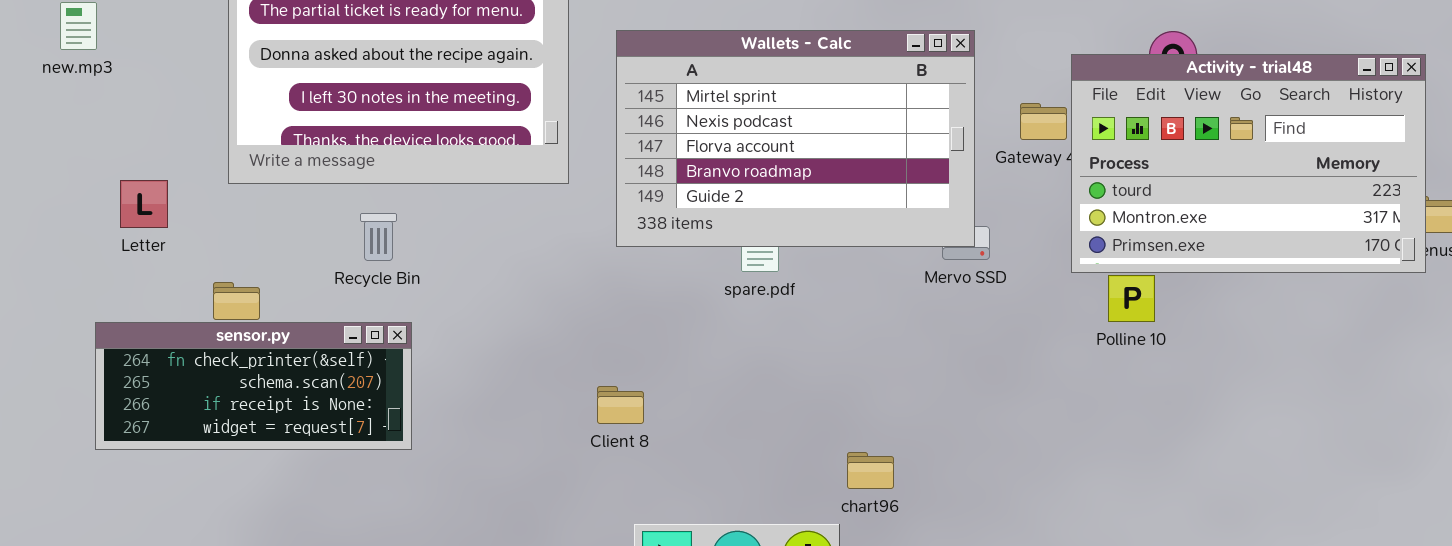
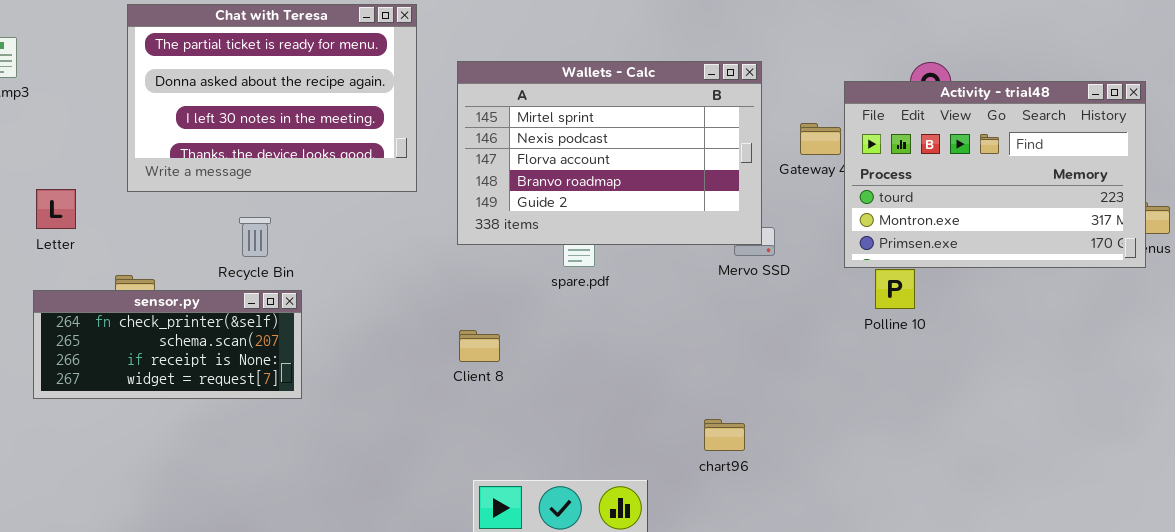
sensor.py: [95,322,412,450] -> [33,290,302,399], moved
Client 8: [597,386,644,424] -> [459,330,500,362], moved
chart96: [847,452,894,489] -> [704,419,745,451], moved

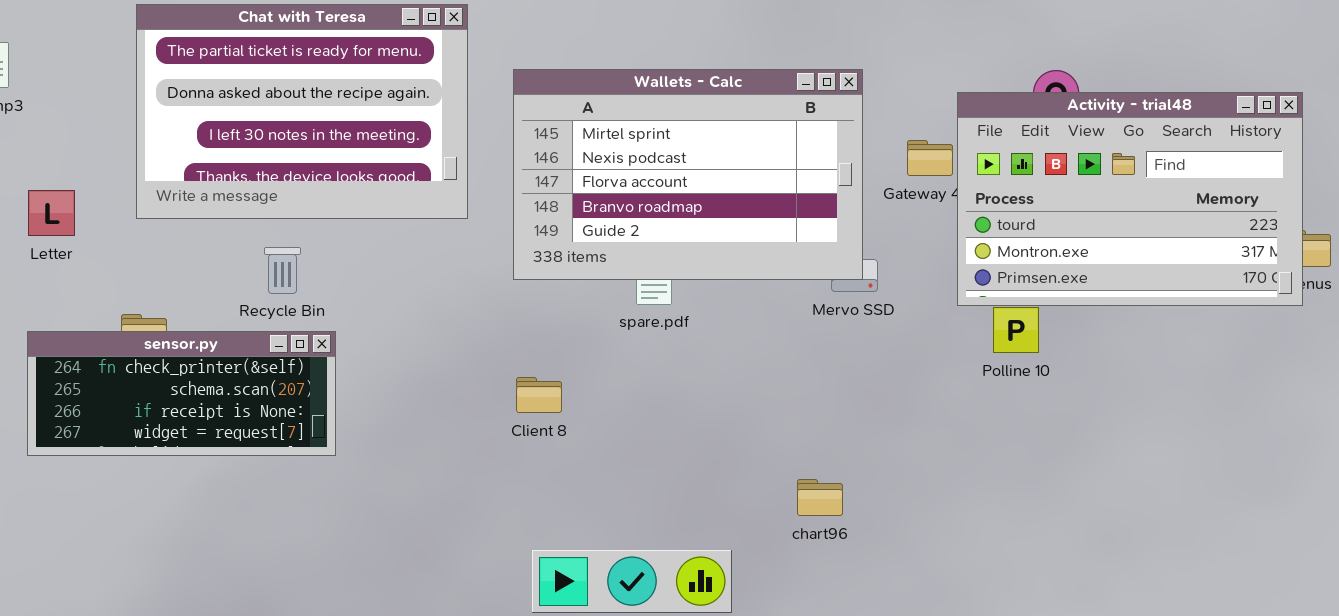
Letter: [36,189,76,229] -> [28,190,75,236], moved

